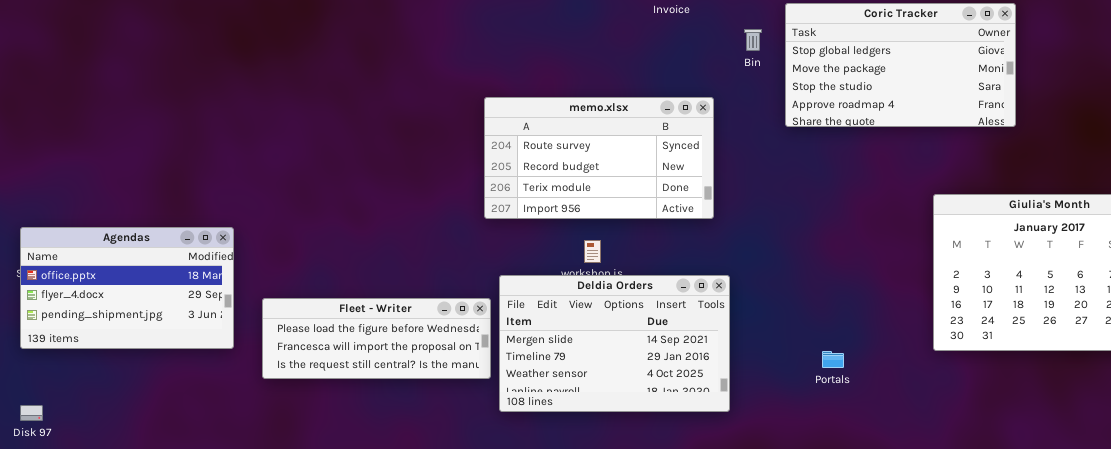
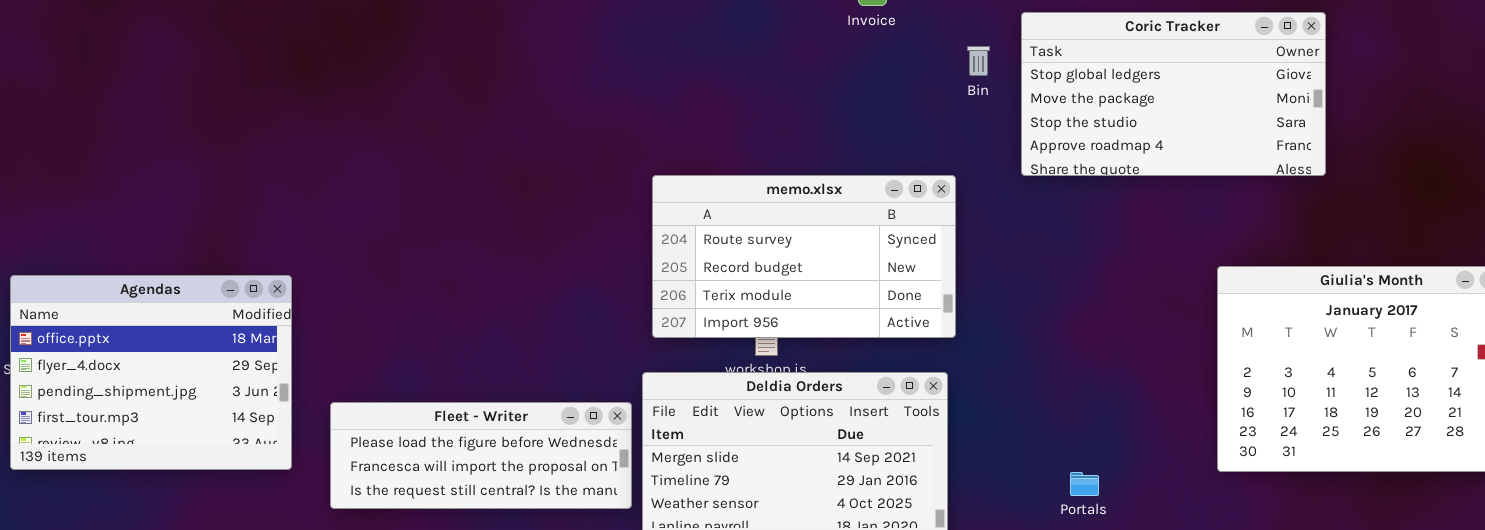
memo.xlsx: [484,97,714,219] -> [652,175,956,338], moved
Agendas: [20,227,234,349] -> [10,275,292,470], resized

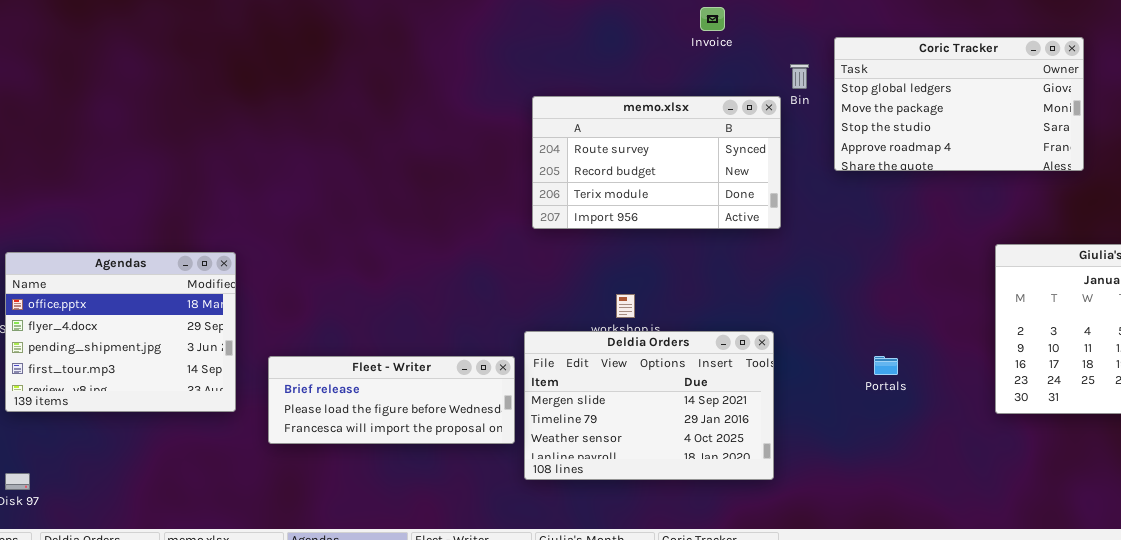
memo.xlsx: [652,175,956,338] -> [532,96,781,229], moved
Fleet - Writer: [330,402,632,509] -> [268,356,515,444], scrolled up 1 row
Portals: [1070,472,1099,496] -> [874,356,898,375], moved

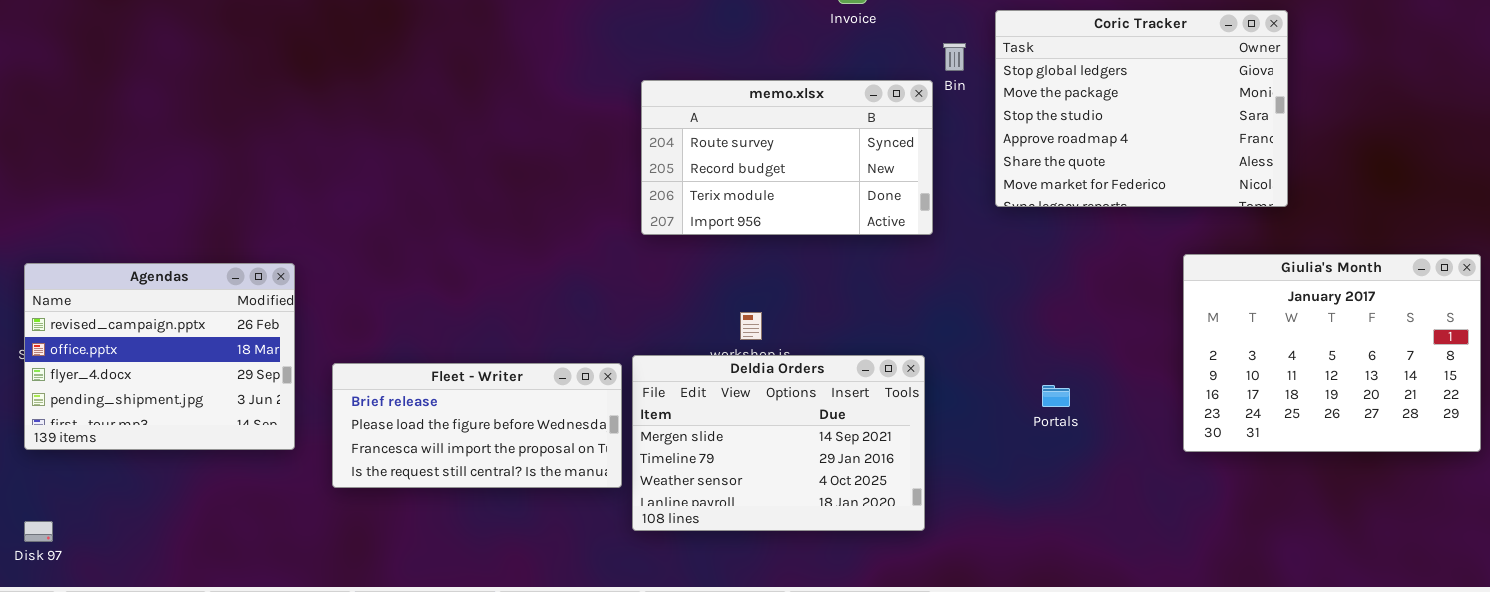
Coric Tracker: [834,37,1084,171] -> [995,10,1288,207], resized
Agendas: [5,252,236,412] -> [24,263,295,450], scrolled up 1 row
Fleet - Writer: [268,356,515,444] -> [332,363,622,488], resized

